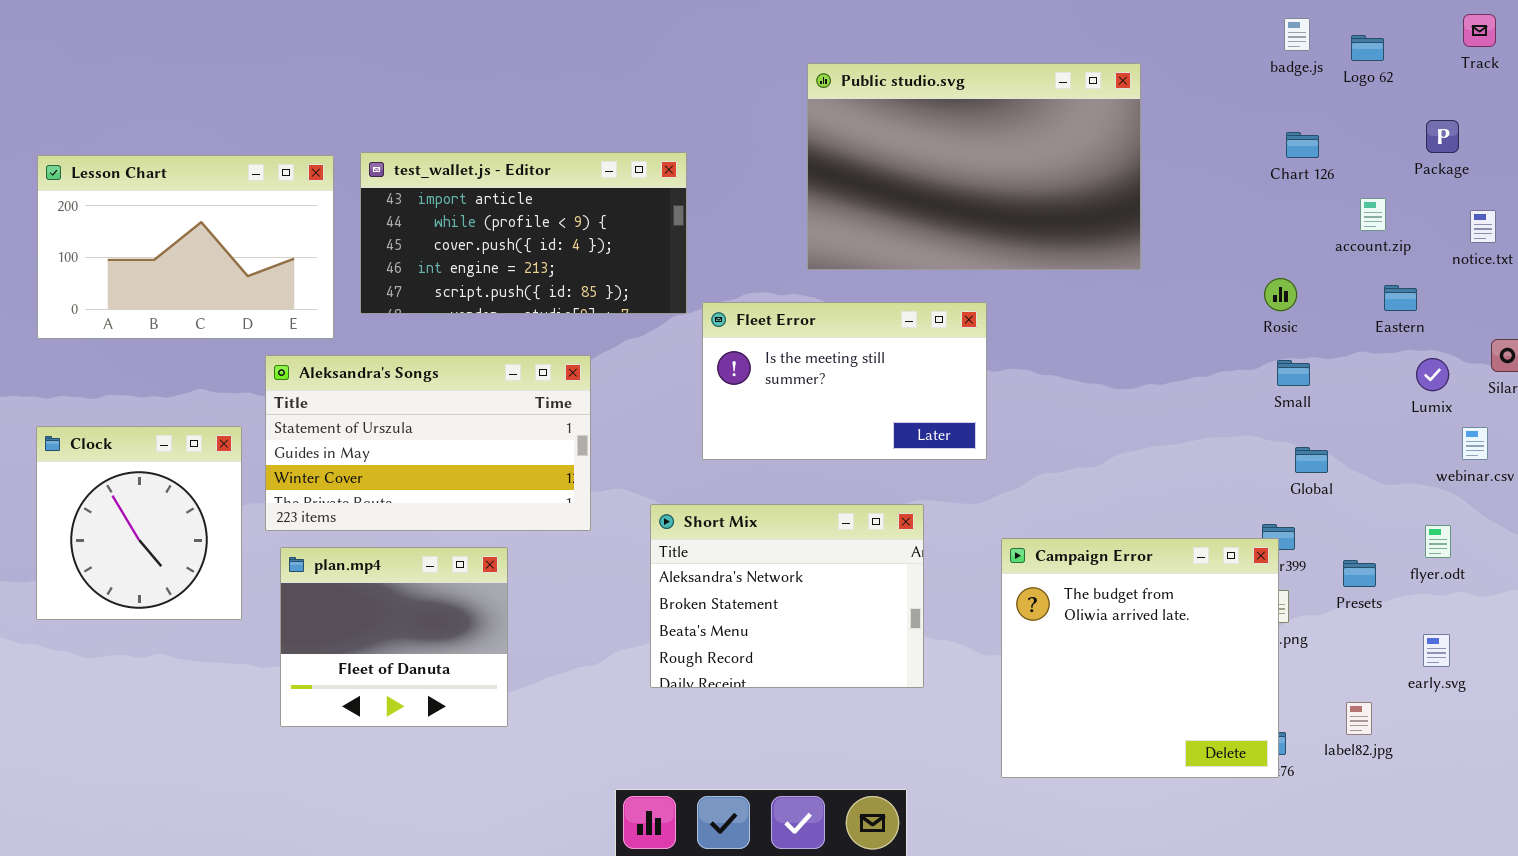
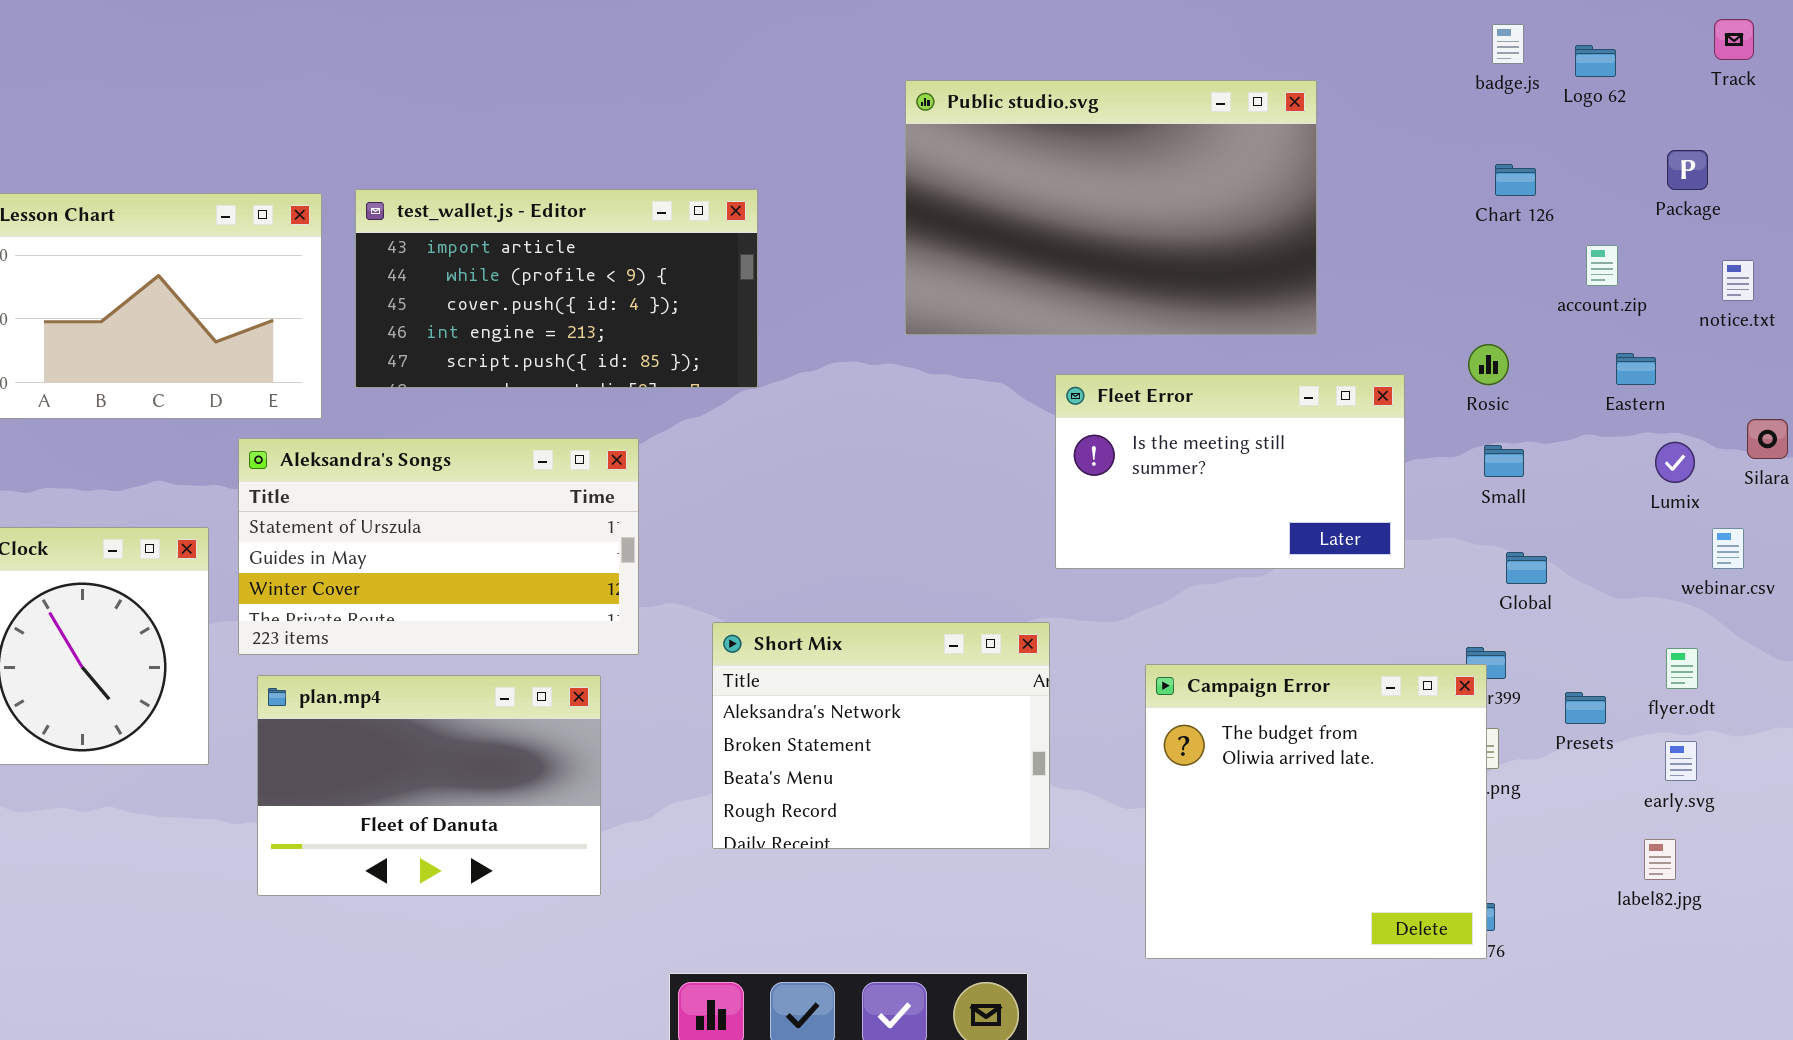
Fleet Error: [702,302,987,460] -> [1055,374,1405,569], moved
plan.mp4: [280,547,508,727] -> [257,675,601,896], resized
early.svg: [1423,634,1450,667] -> [1665,741,1697,781], moved
label82.jpg: [1346,702,1372,735] -> [1644,839,1676,880], moved

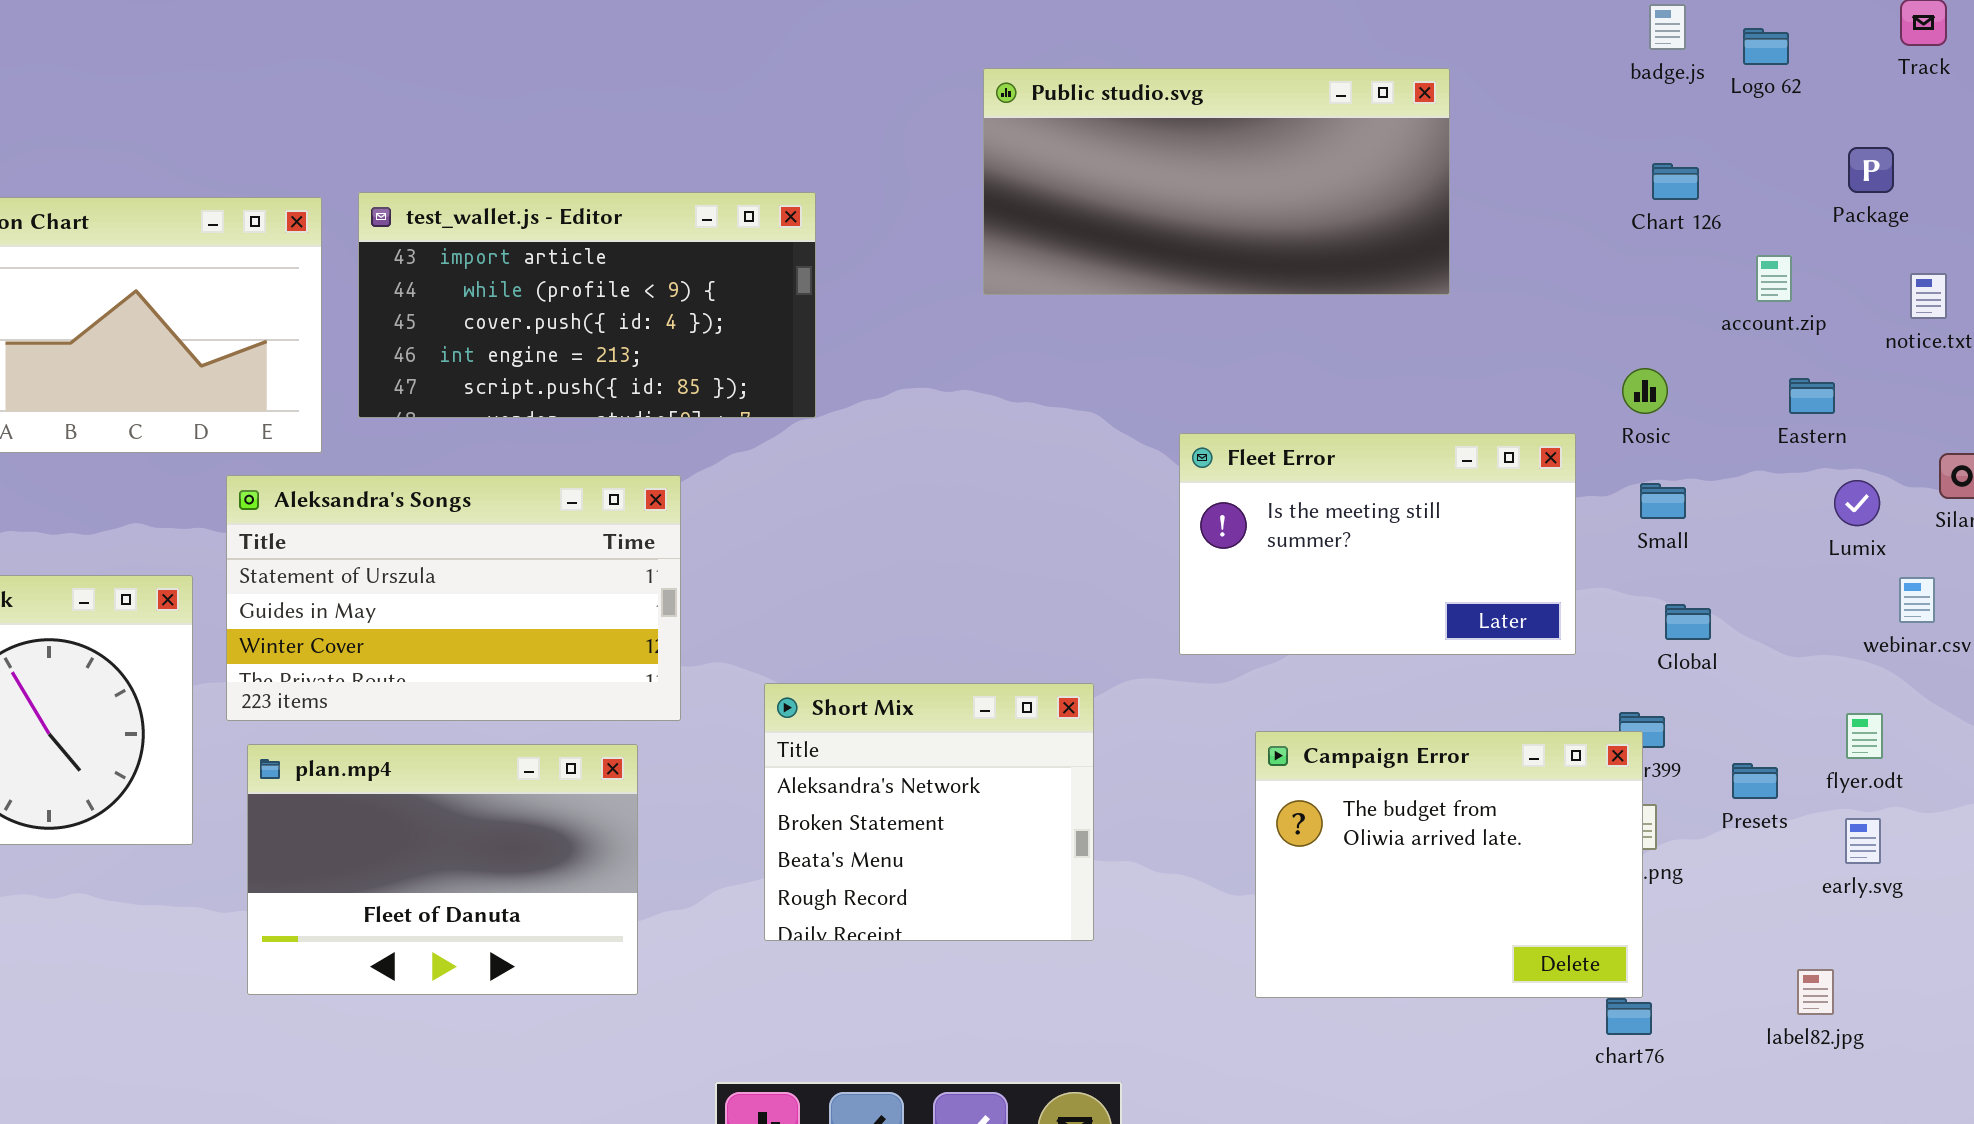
Public studio.svg: [905,80,1317,335] -> [983,68,1450,295], resized
Fleet Error: [1055,374,1405,569] -> [1179,433,1576,655], moved
Short Mix: [712,622,1050,849] -> [764,683,1094,941], resized
Campaign Error: [1145,664,1487,959] -> [1255,731,1643,998], resized
label82.jpg: [1644,839,1676,880] -> [1797,969,1834,1015], moved

